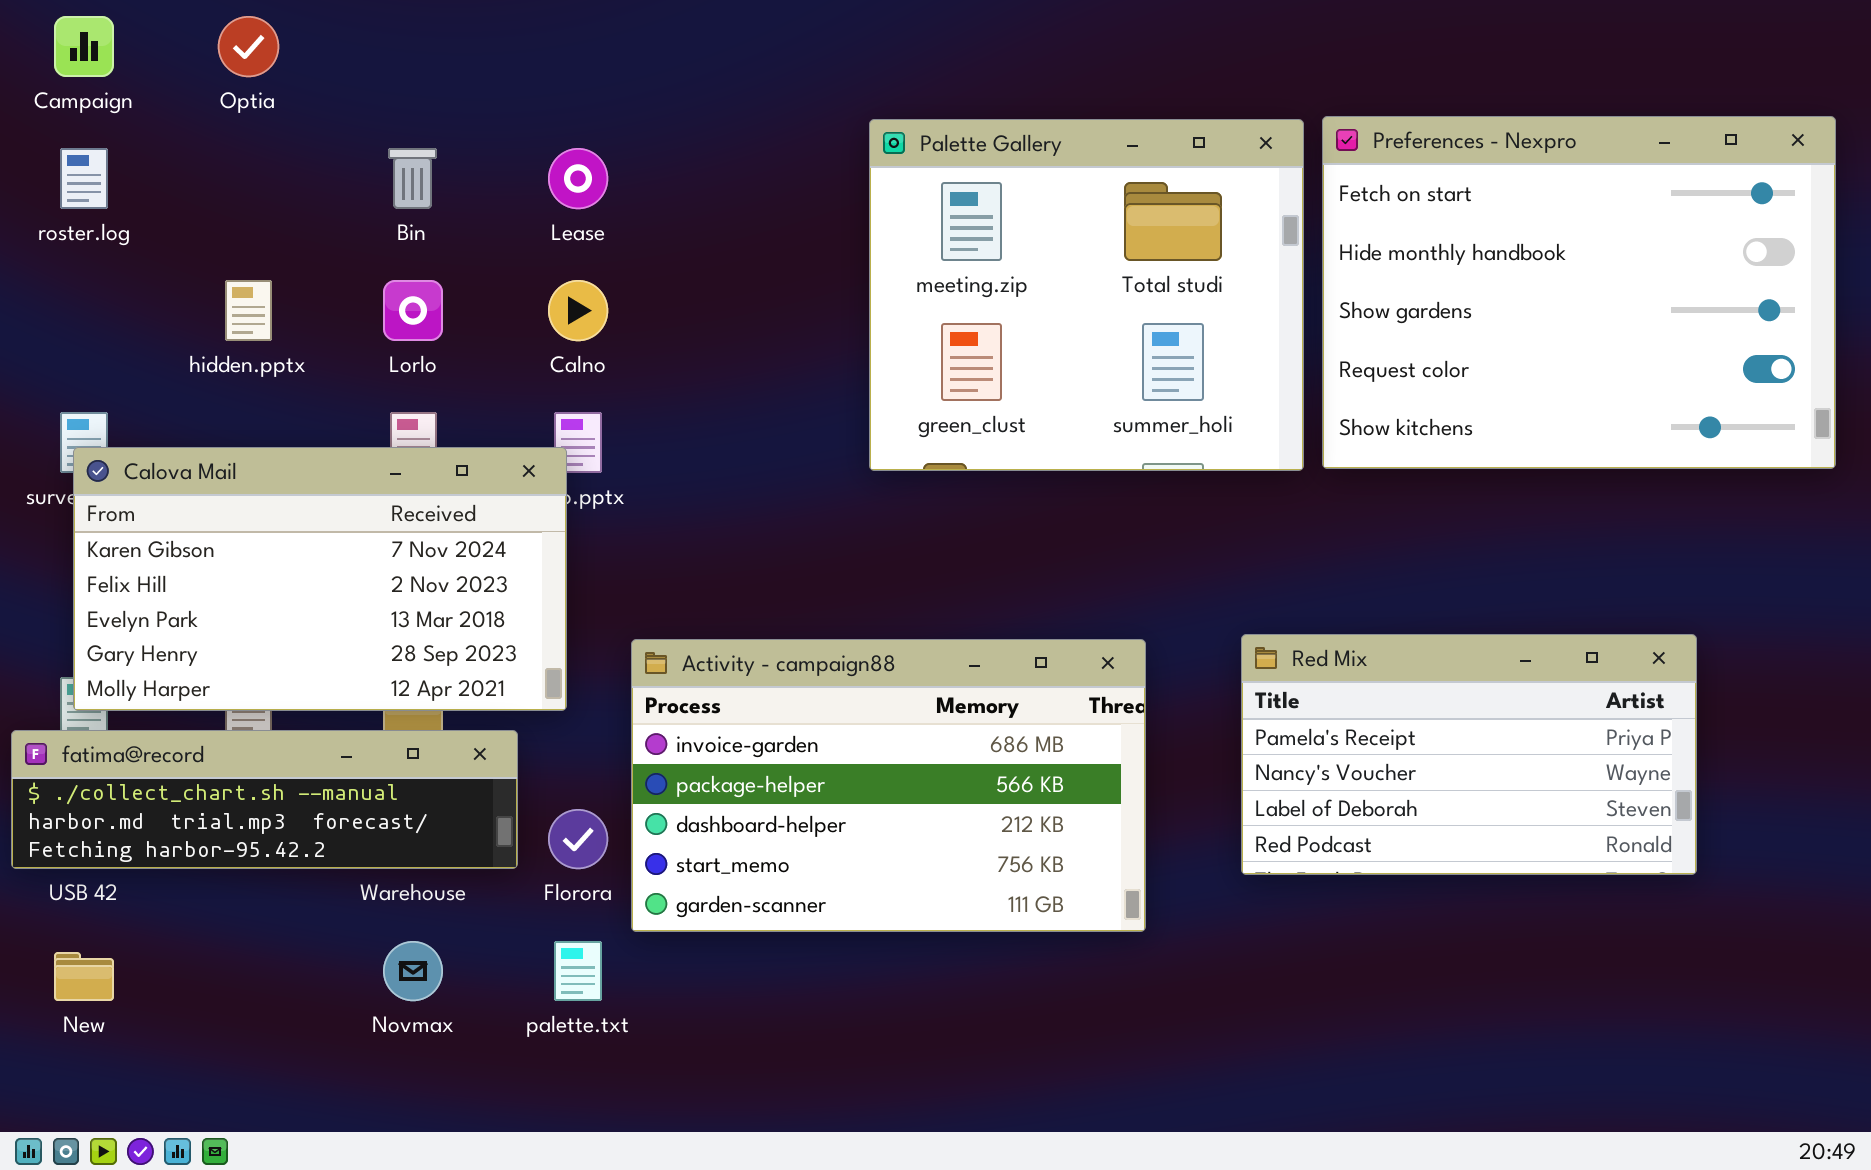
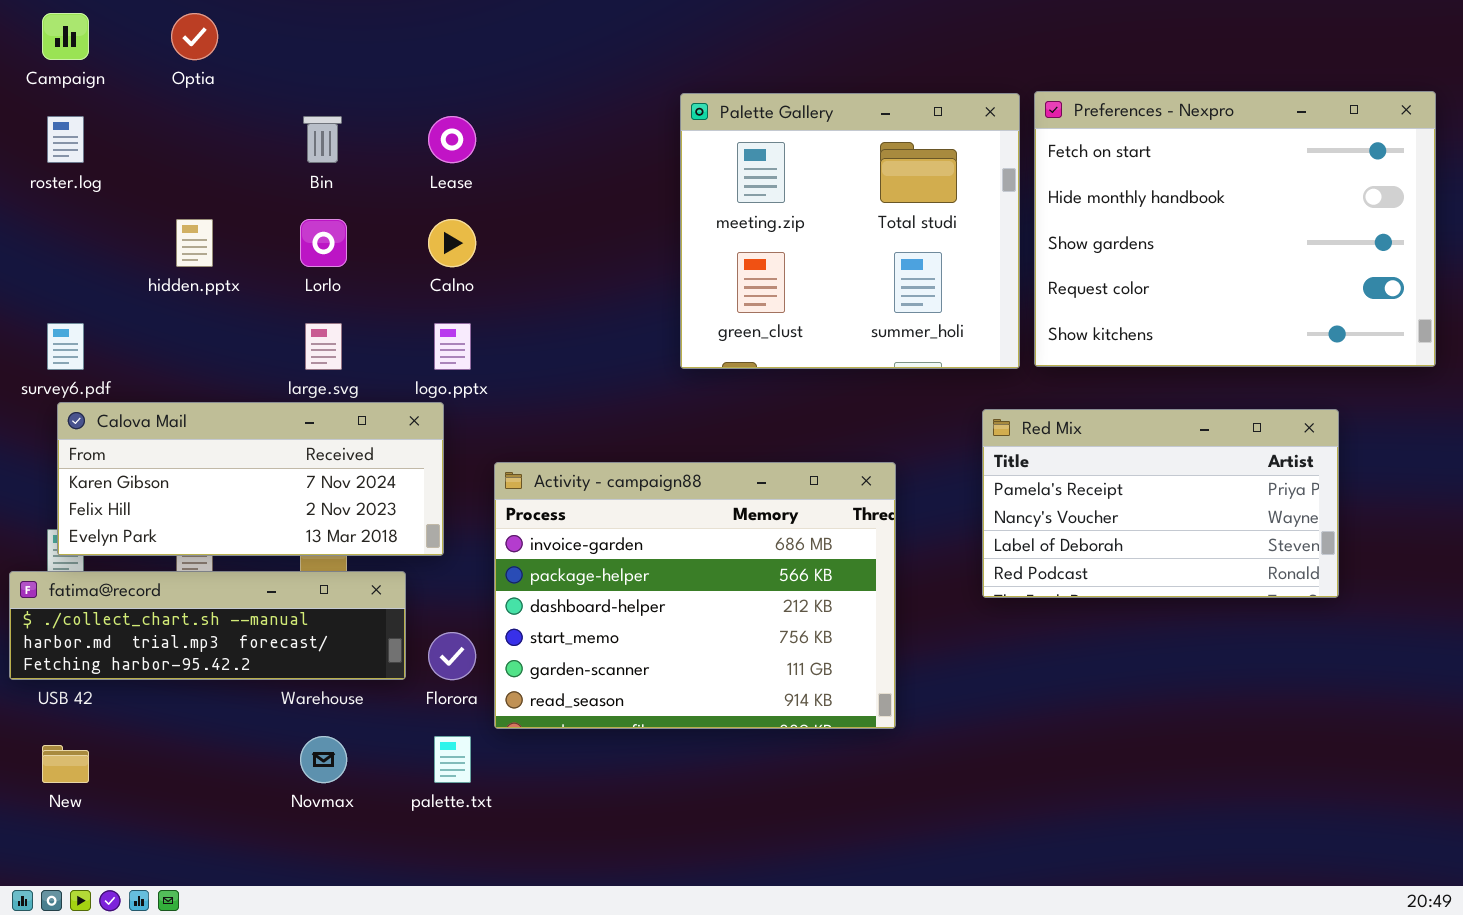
Calova Mail: [73,447,567,711] -> [57,402,444,556], resized
Red Mix: [1241,634,1697,875] -> [982,409,1339,598], moved
Activity - campaign88: [631,639,1146,932] -> [494,462,896,729], resized

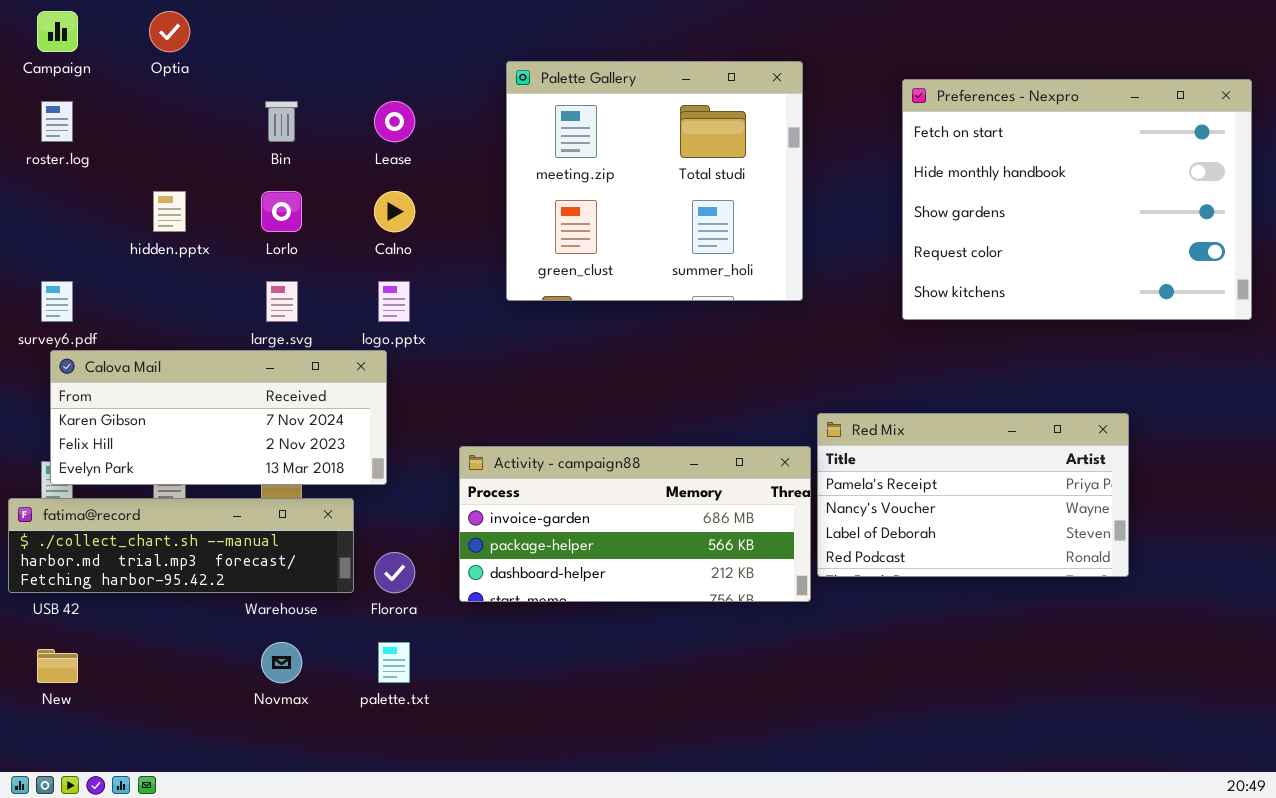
Palette Gallery: [680,93,1020,369] -> [506,61,803,301], moved
Red Mix: [982,409,1339,598] -> [817,413,1129,577], moved
Activity - campaign88: [494,462,896,729] -> [459,446,811,602], moved, resized

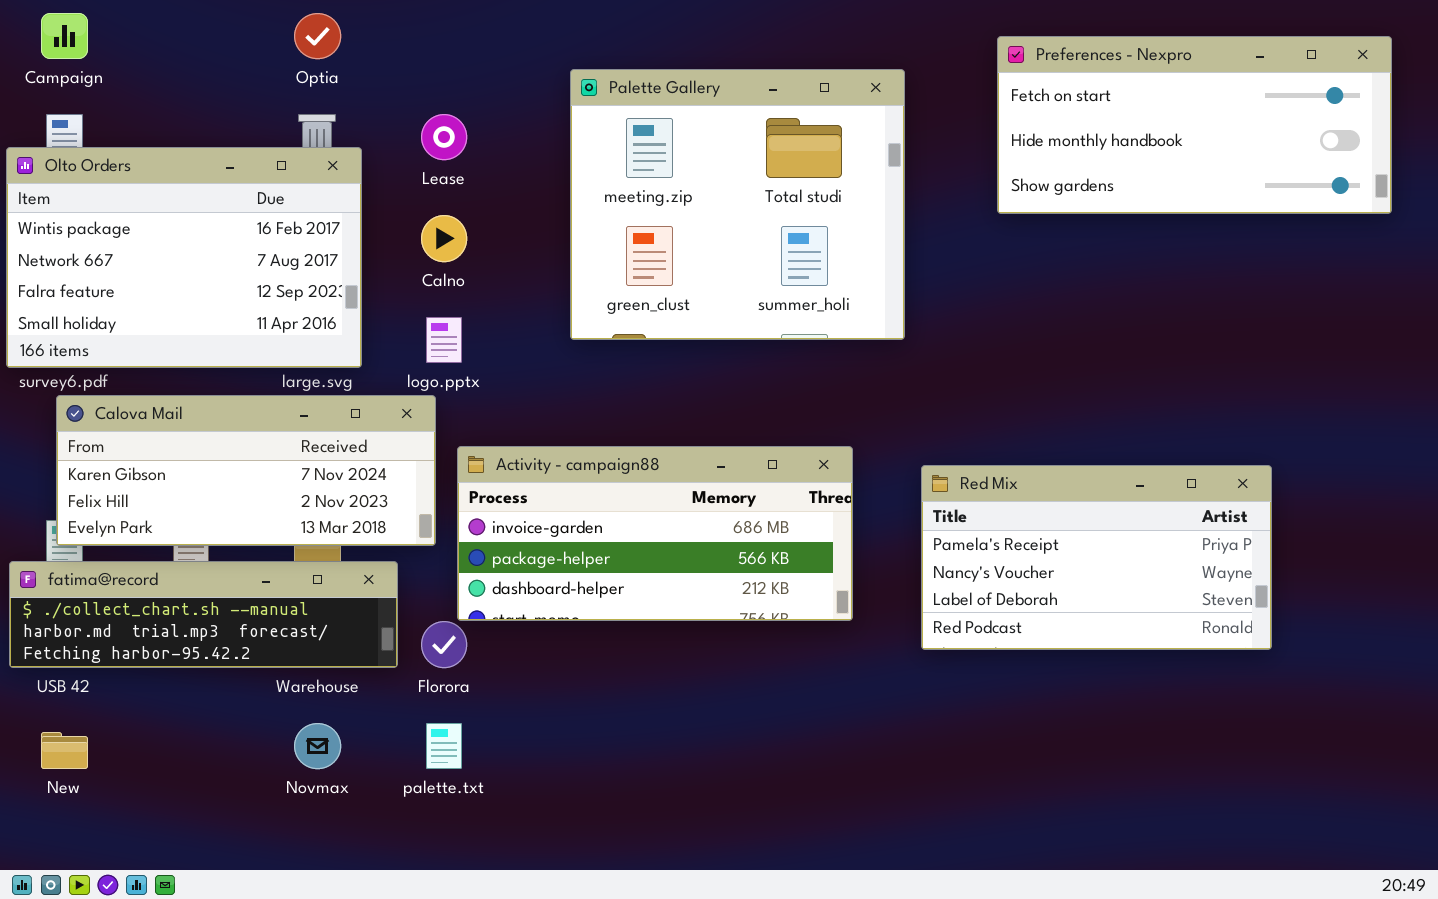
Optia: [149,11,190,52] -> [294,13,341,59], moved
Preferences - Nexpro: [902,79,1252,320] -> [997,36,1392,214], moved, resized
Olto Orders: none -> [6,147,362,368], opened
Activity - campaign88: [459,446,811,602] -> [457,446,853,621], moved

